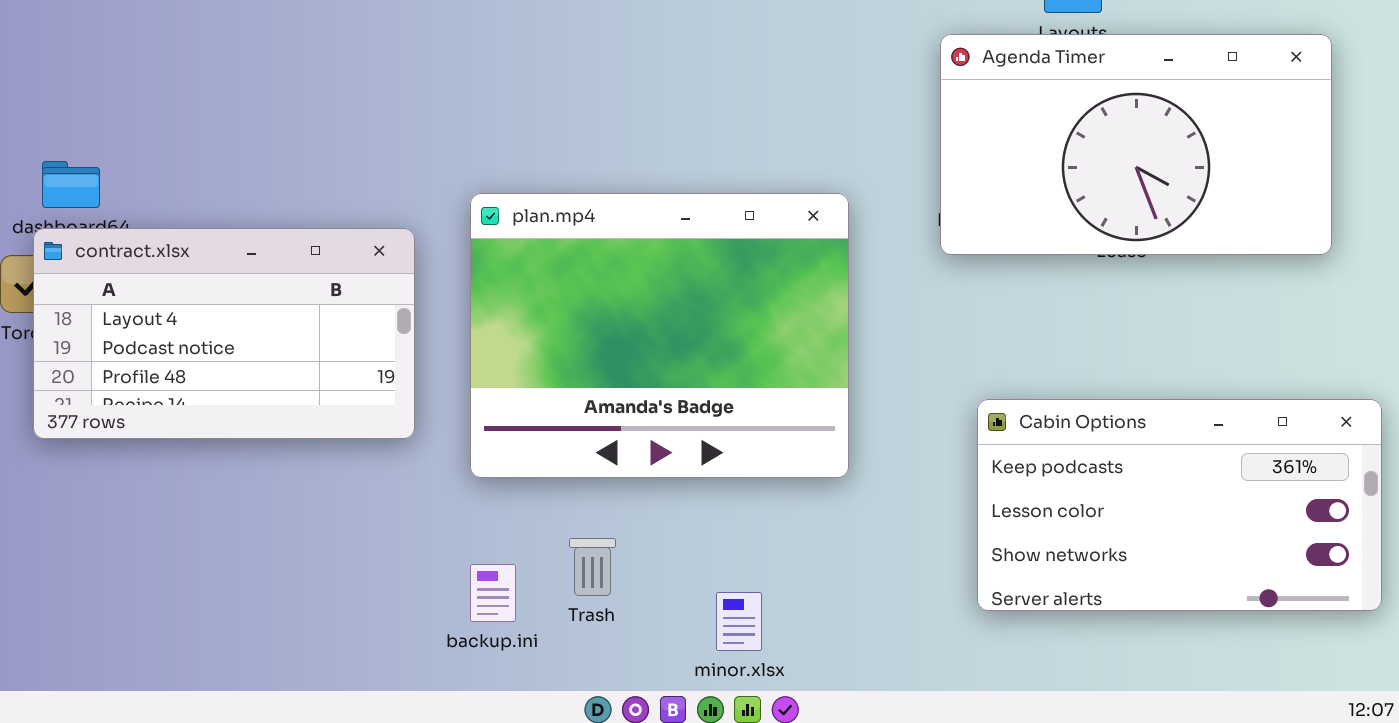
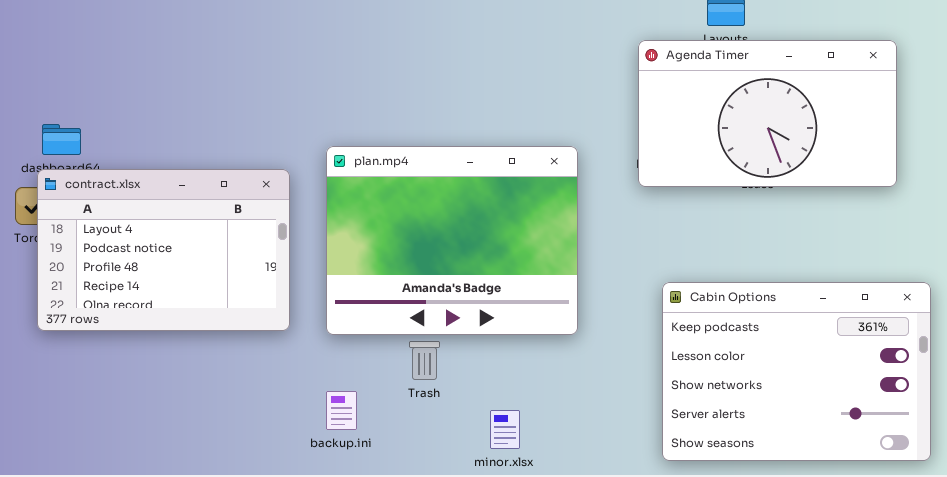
contract.xlsx: [33,228,415,439] -> [37,169,290,331], resized
Cabin Options: [977,399,1382,611] -> [662,282,931,461], resized
Trash: [569,538,616,596] -> [409,341,440,380], moved

